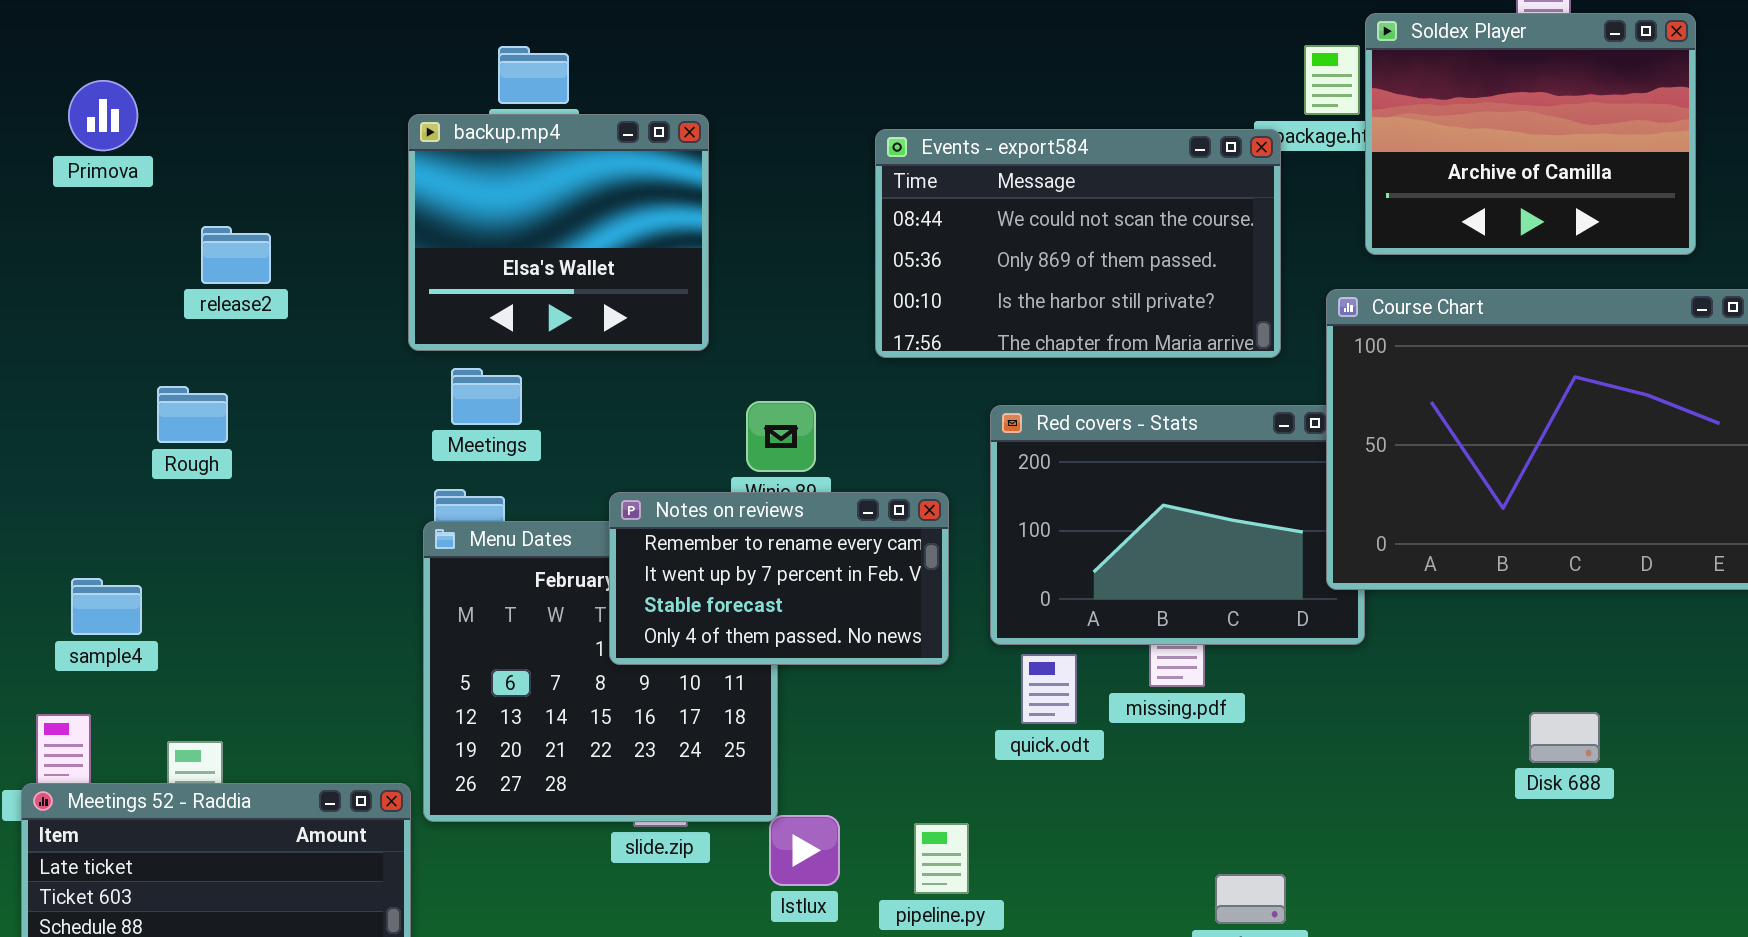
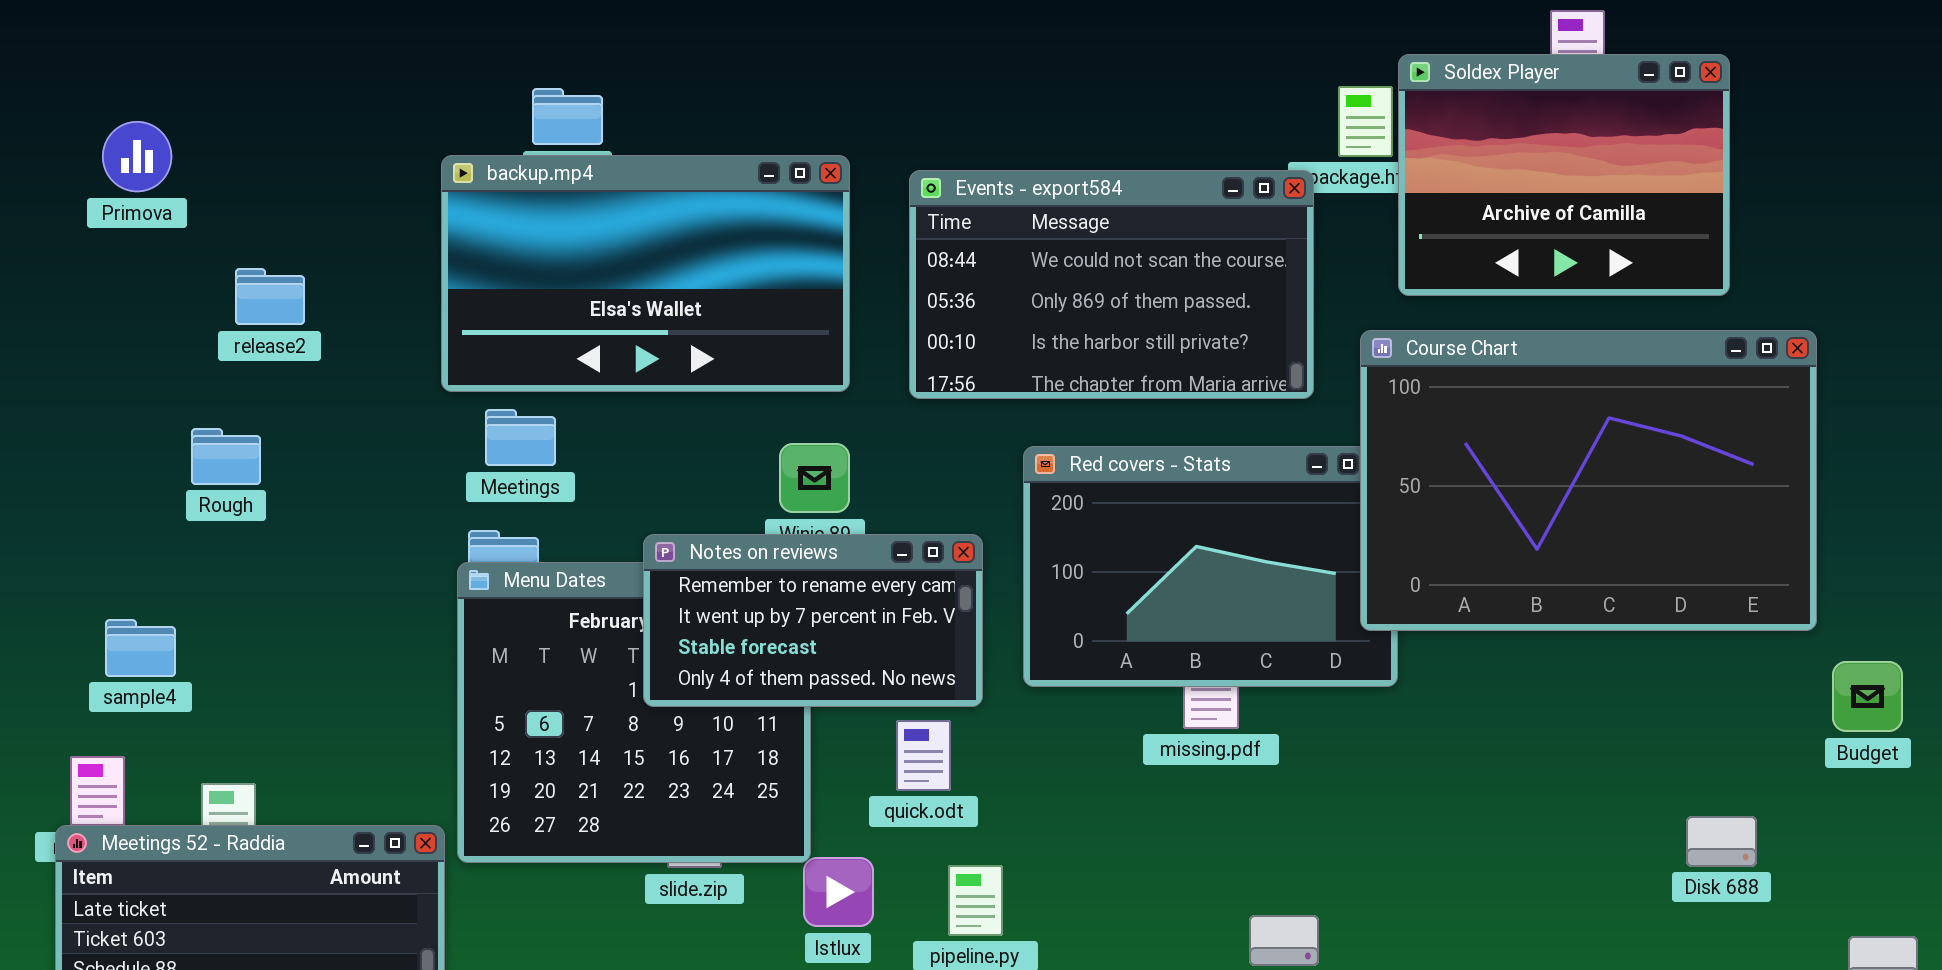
backup.mp4: [408,114,709,351] -> [441,155,850,392], resized
quick.odt: [1021,654,1077,724] -> [896,720,951,791], moved
Disk 688: [1529,712,1600,763] -> [1686,816,1757,867], moved

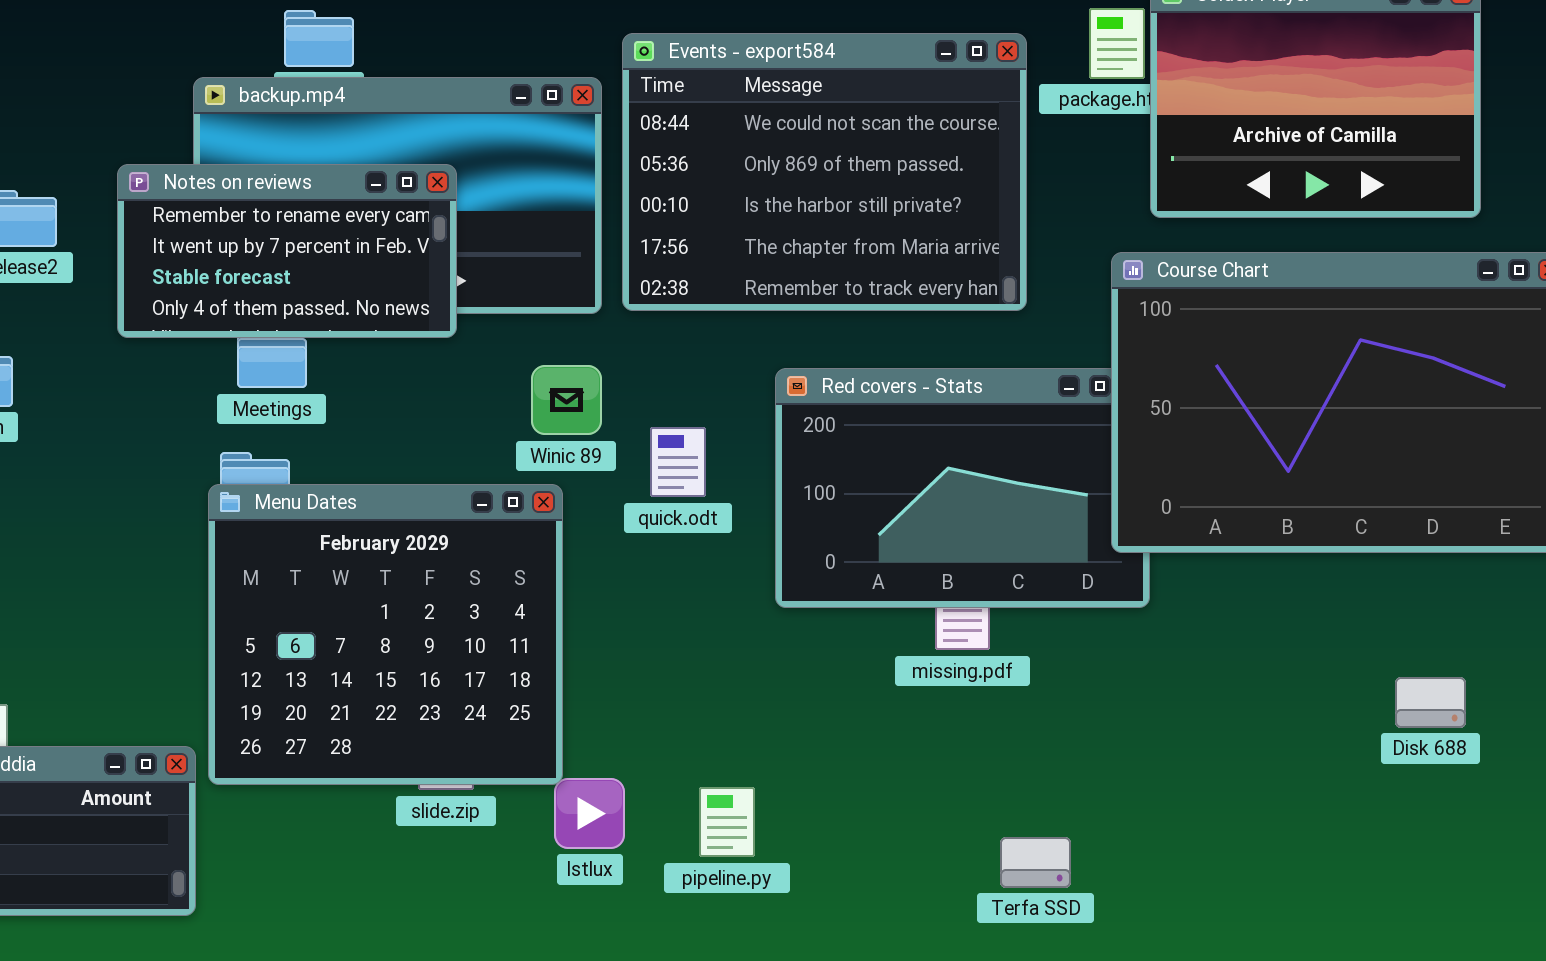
Events - export584: [909,170,1314,399] -> [622,33,1027,311], moved, resized
Notes on reviews: [643,534,983,707] -> [117,164,457,338], moved
quick.odt: [896,720,951,791] -> [650,427,706,497], moved
Disk 688: [1686,816,1757,867] -> [1395,677,1466,728], moved

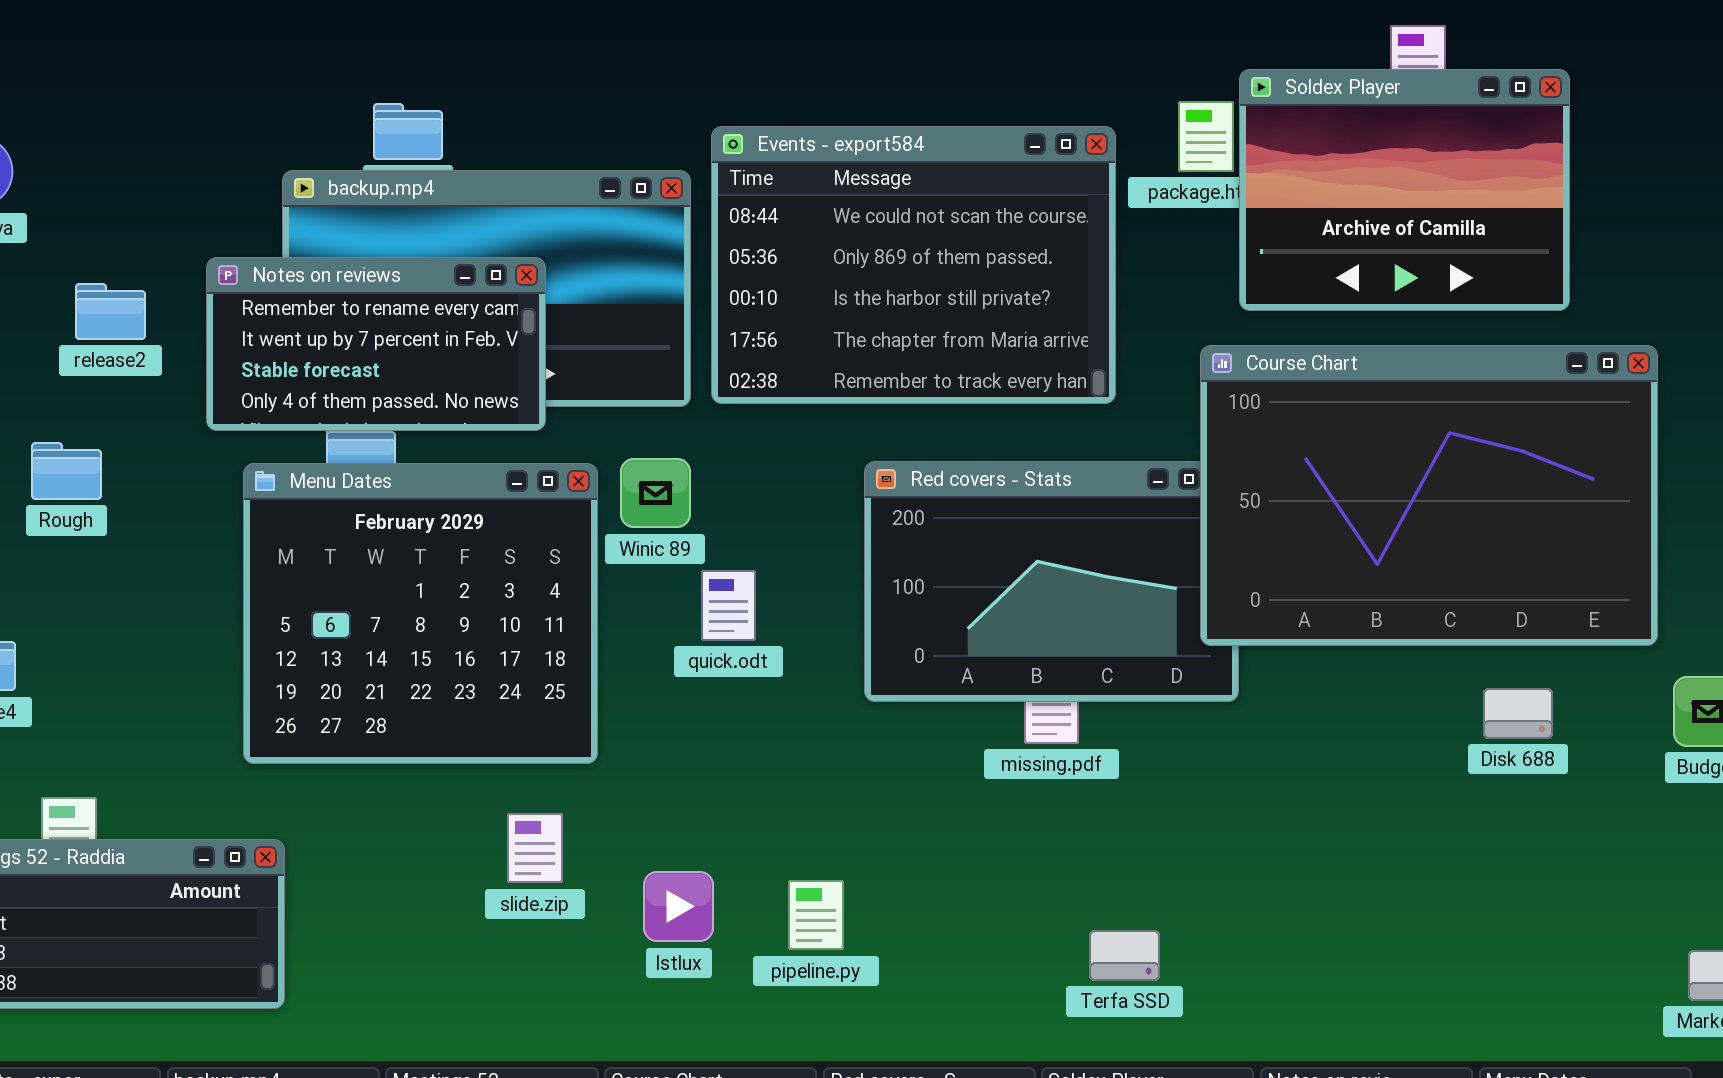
quick.odt: [650,427,706,497] -> [701,570,756,641], moved
Menu Dates: [208,484,563,785] -> [243,463,598,764], moved
Disk 688: [1395,677,1466,728] -> [1483,688,1553,739], moved

